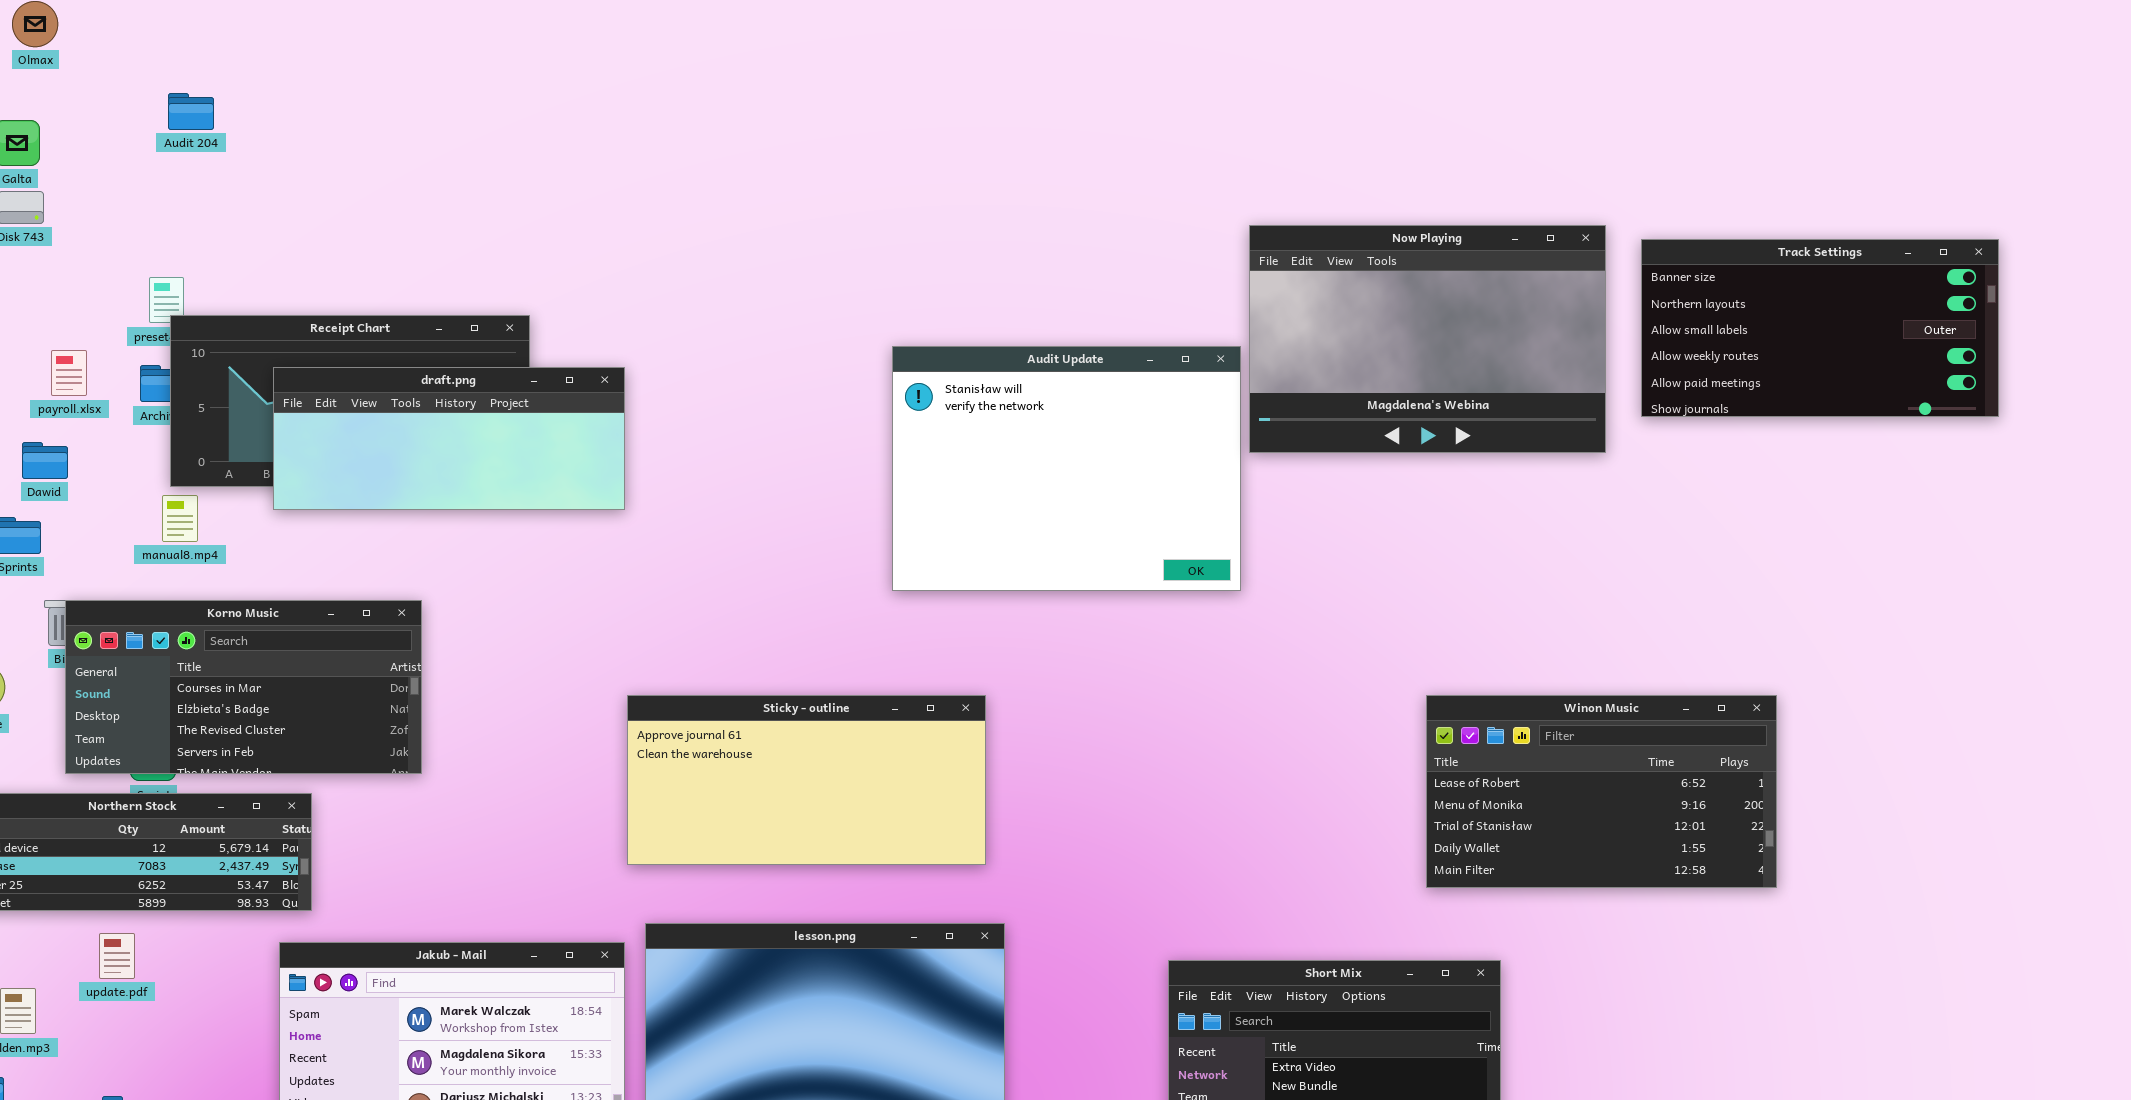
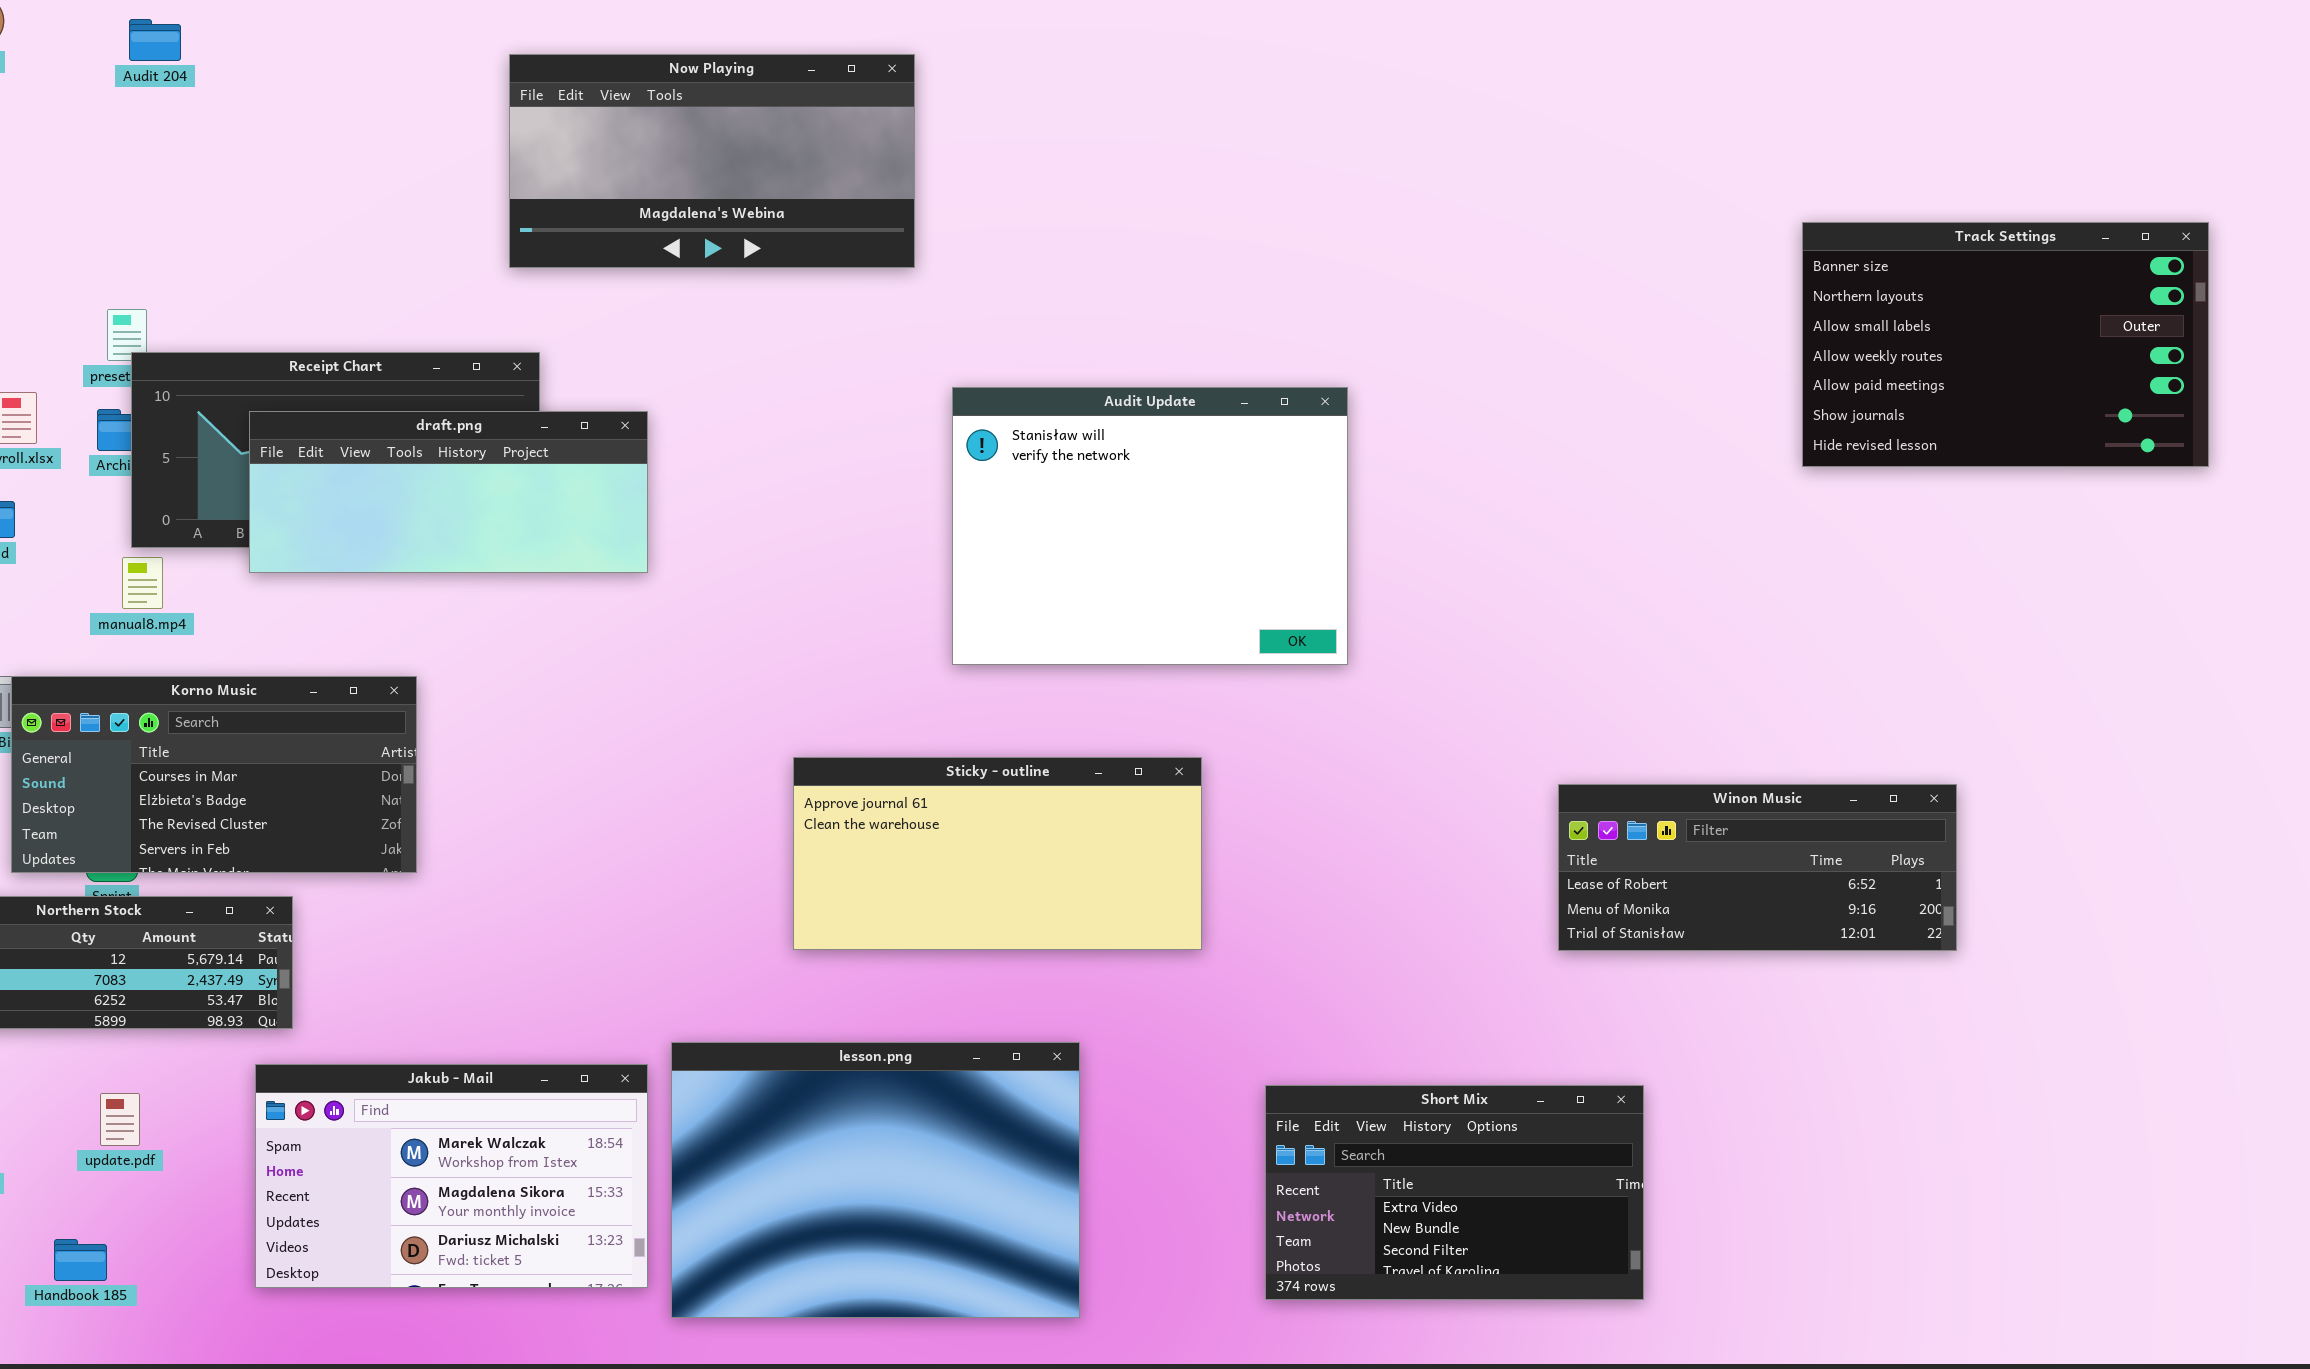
Audit 204: [168,93,214,130] -> [129,19,181,61], moved
Now Playing: [1249,225,1606,453] -> [509,54,915,268], moved, resized
Track Settings: [1641,239,1999,417] -> [1802,222,2209,467], resized
Sticky - outline: [627,695,986,865] -> [793,757,1202,950], moved
Winon Music: [1426,695,1777,888] -> [1558,784,1957,951], resized
update.pdf: [99,933,135,979] -> [100,1093,140,1146], moved

